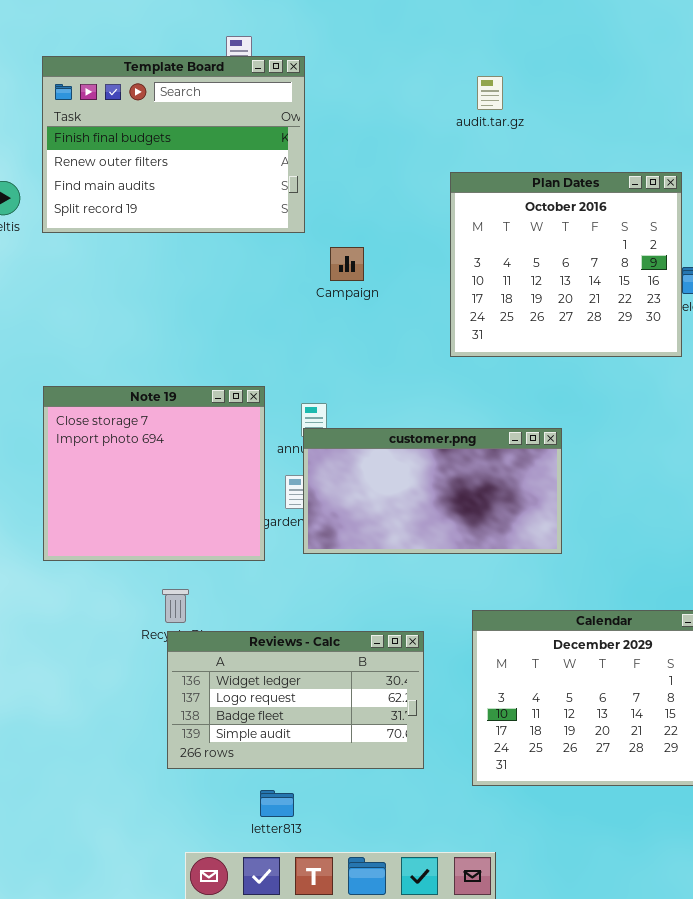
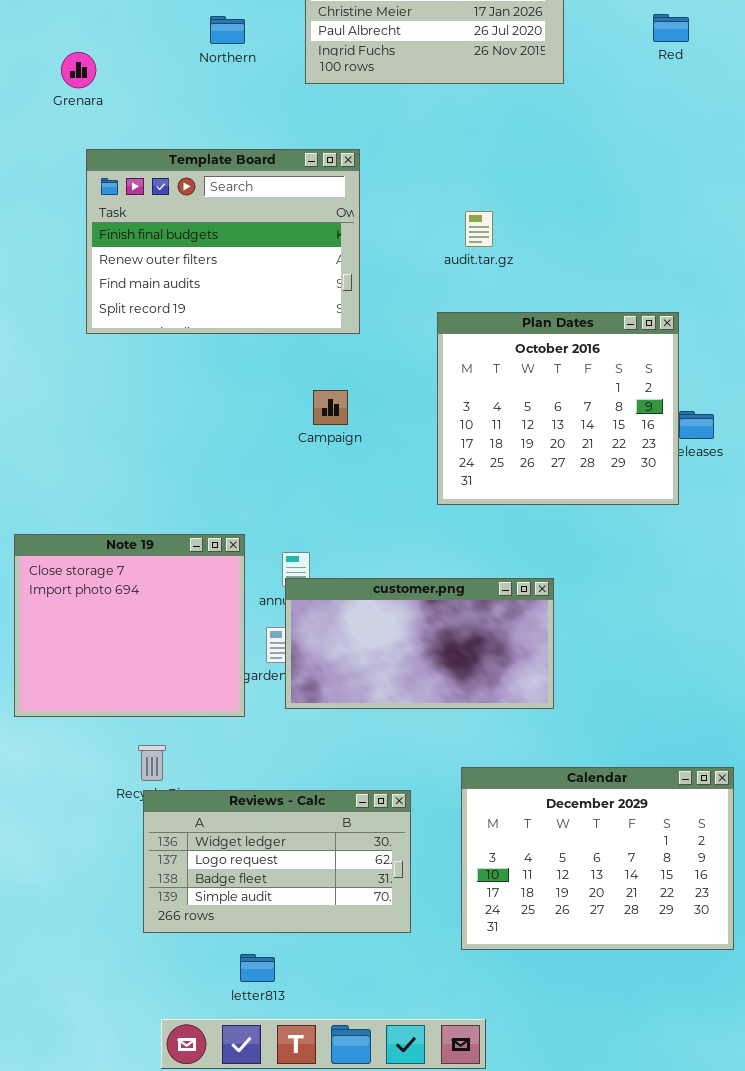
Template Board: [42,56,305,233] -> [86,149,360,334], moved

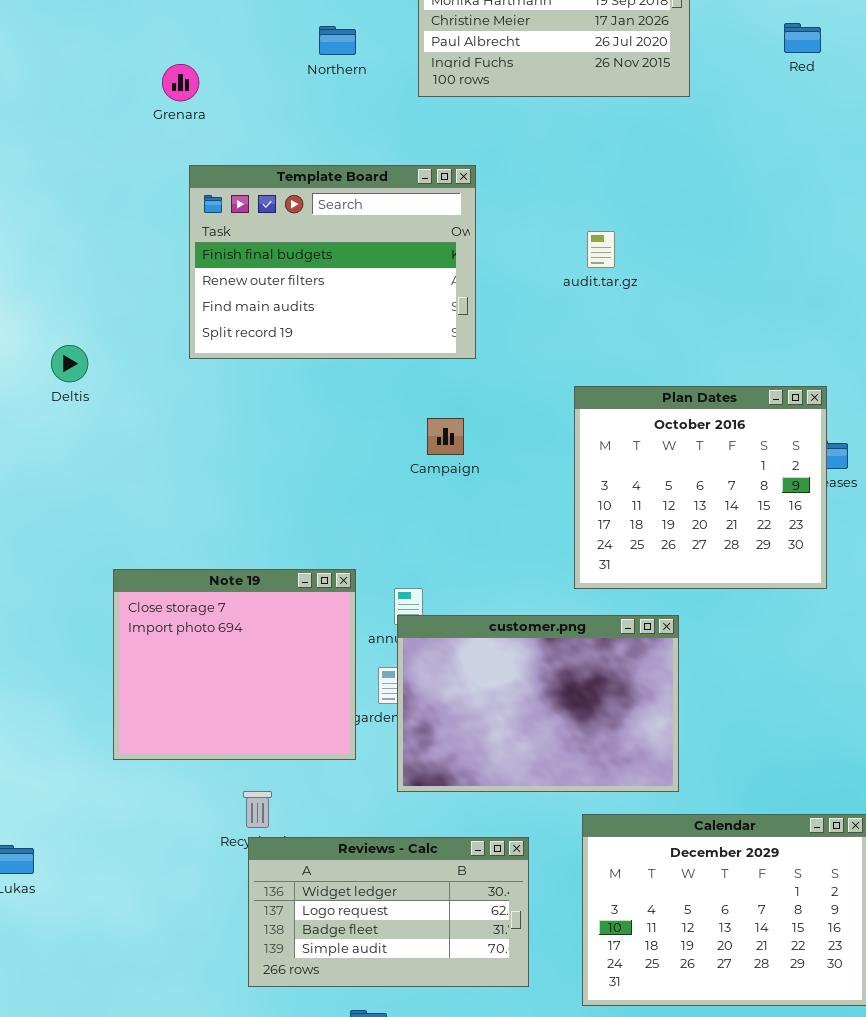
Plan Dates: [437,312,679,505] -> [574,386,827,589], moved
customer.png: [285,578,554,709] -> [397,615,679,792], resized

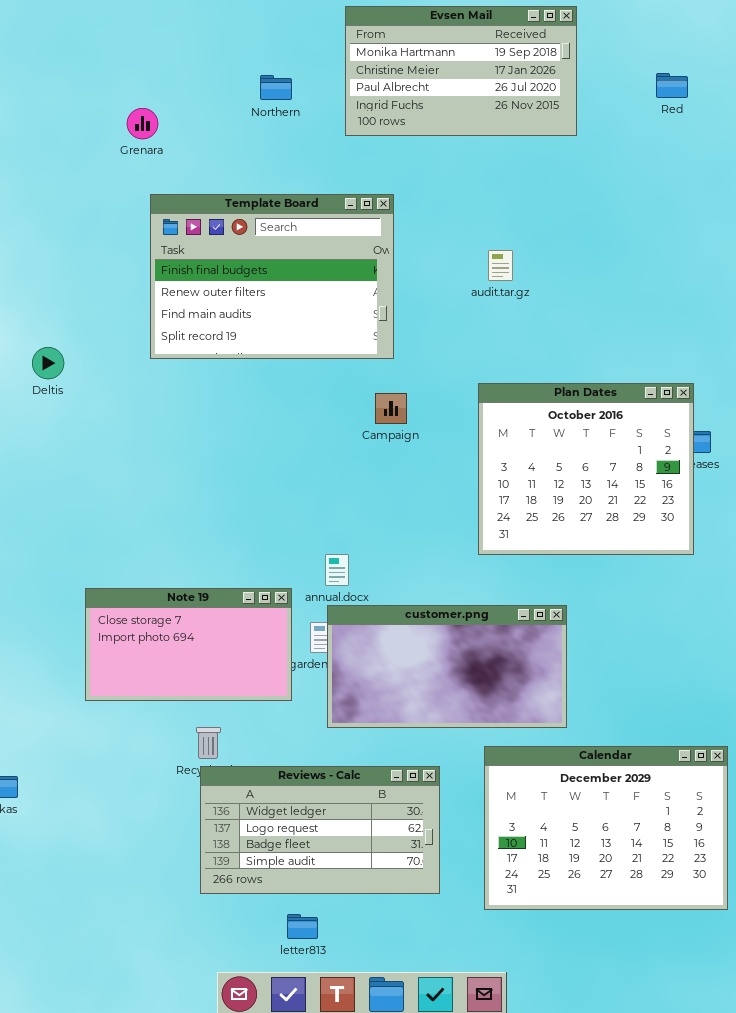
Campaign: [427,418,464,455] -> [375,393,407,424], moved
Note 19: [113,569,356,760] -> [85,588,292,701], resized
customer.png: [397,615,679,792] -> [327,605,567,728], resized

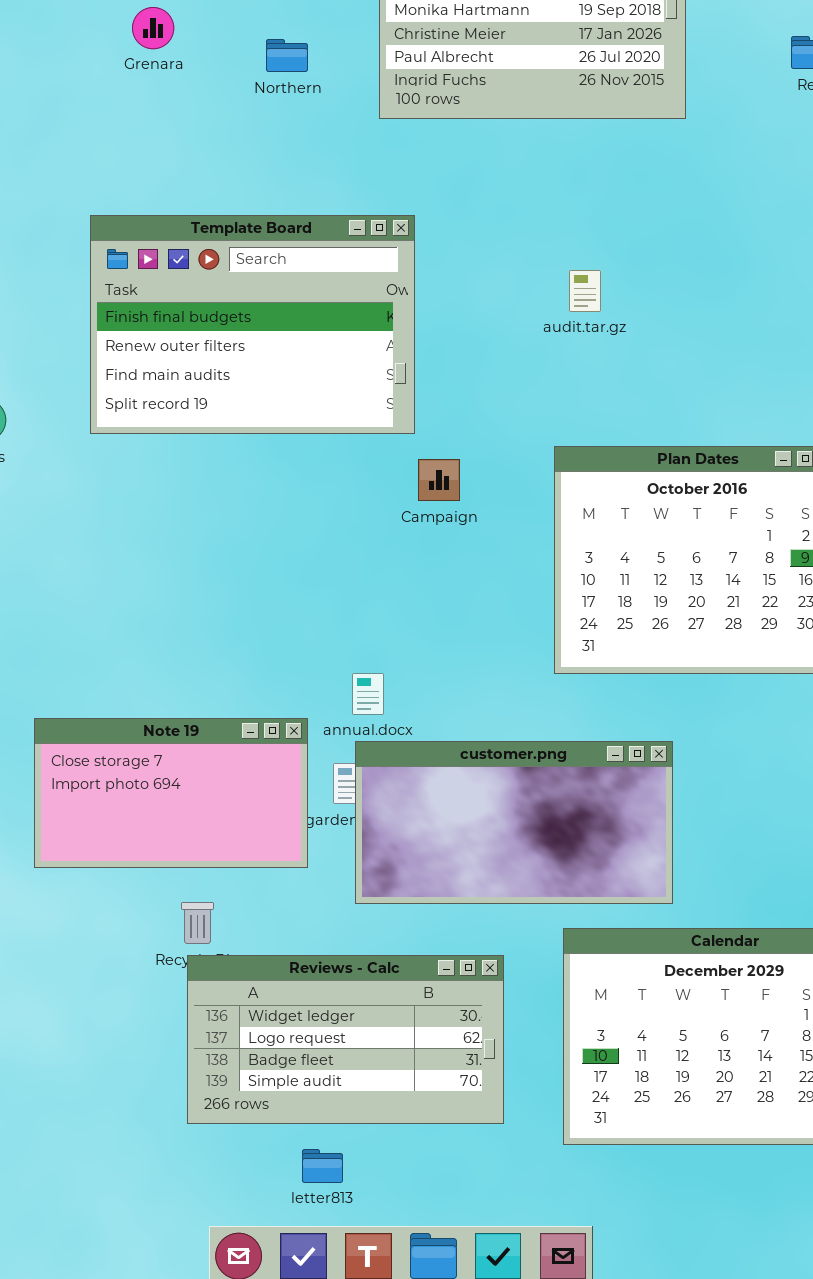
Grenara: [127,108,158,139] -> [132,7,174,49], moved
Template Board: [150,194,394,359] -> [90,215,415,434], moved

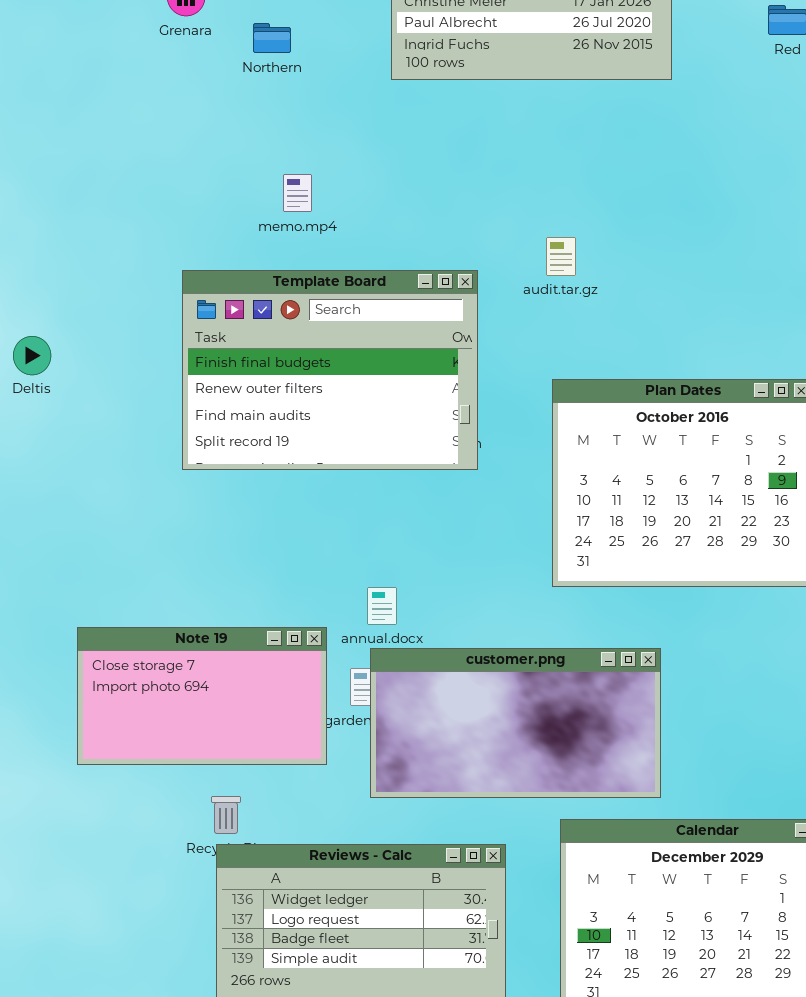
Northern: [266,39,308,72] -> [253,23,291,53], moved
Template Board: [90,215,415,434] -> [182,270,478,470], moved
audit.tar.gz: [569,270,601,312] -> [546,237,576,276], moved

